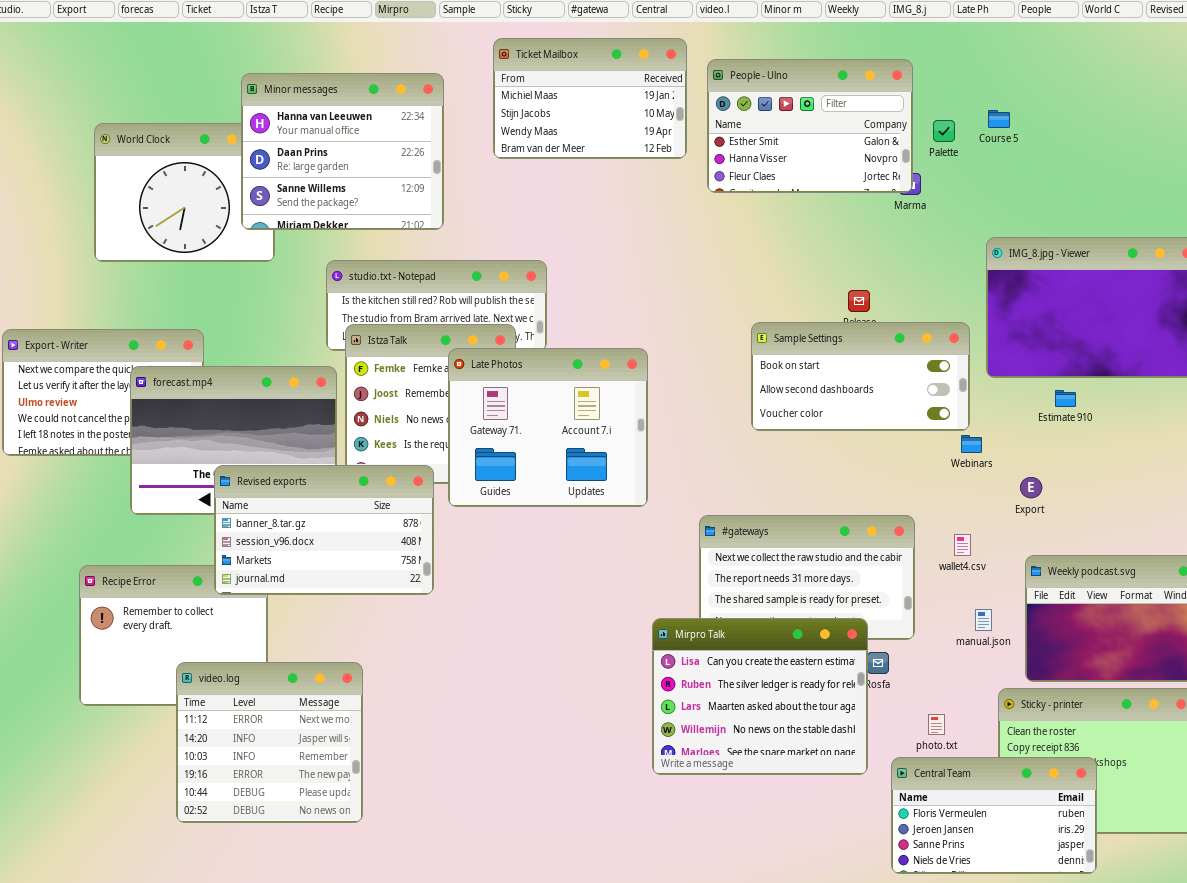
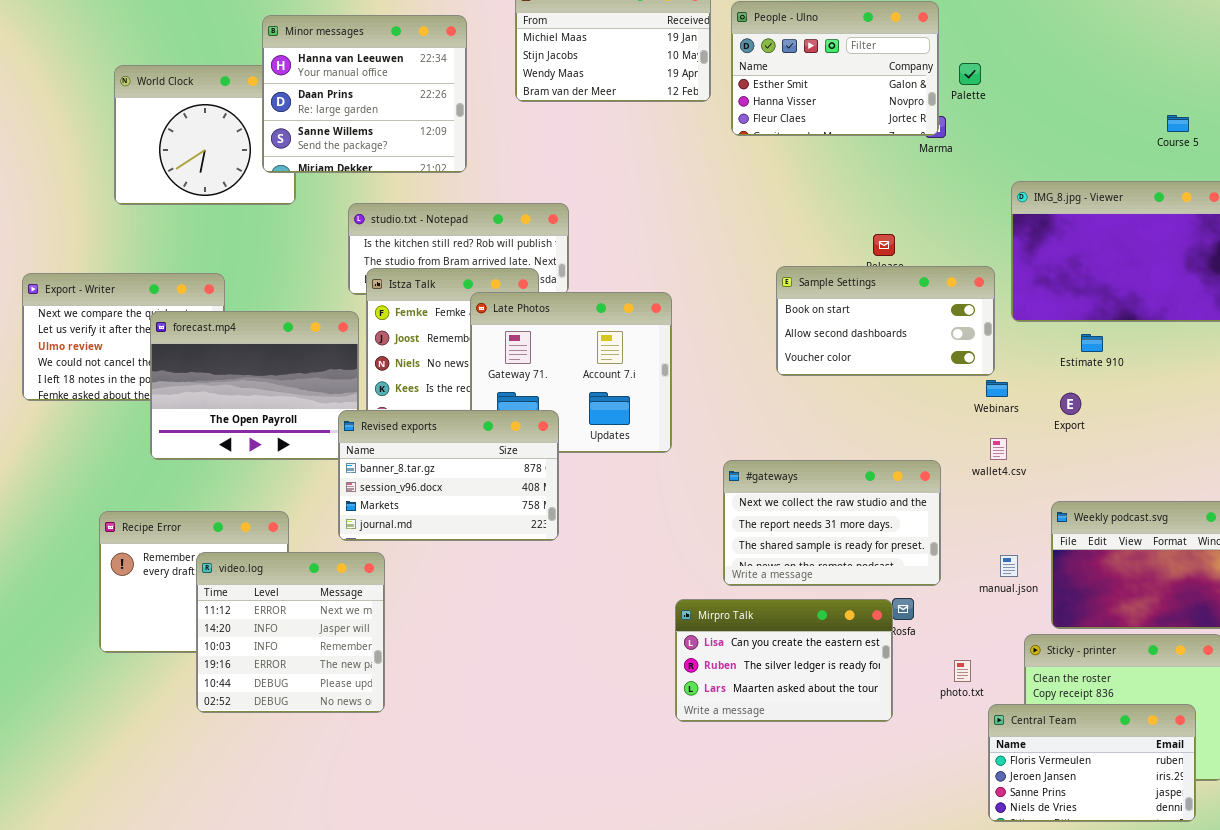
Course 5: [988,110,1010,128] -> [1167,115,1189,132], moved
Revised exports: [214,465,434,595] -> [338,410,559,541], moved
Export: [1020,477,1042,498] -> [1060,393,1081,415], moved
wallet4.csv: [954,534,971,556] -> [990,438,1007,460], moved
Mirpro Talk: [652,618,868,775] -> [675,599,893,722], resized
video.log: [176,662,363,823] -> [196,552,385,713], moved
Central Team: [891,757,1097,874] -> [988,704,1196,822], moved

